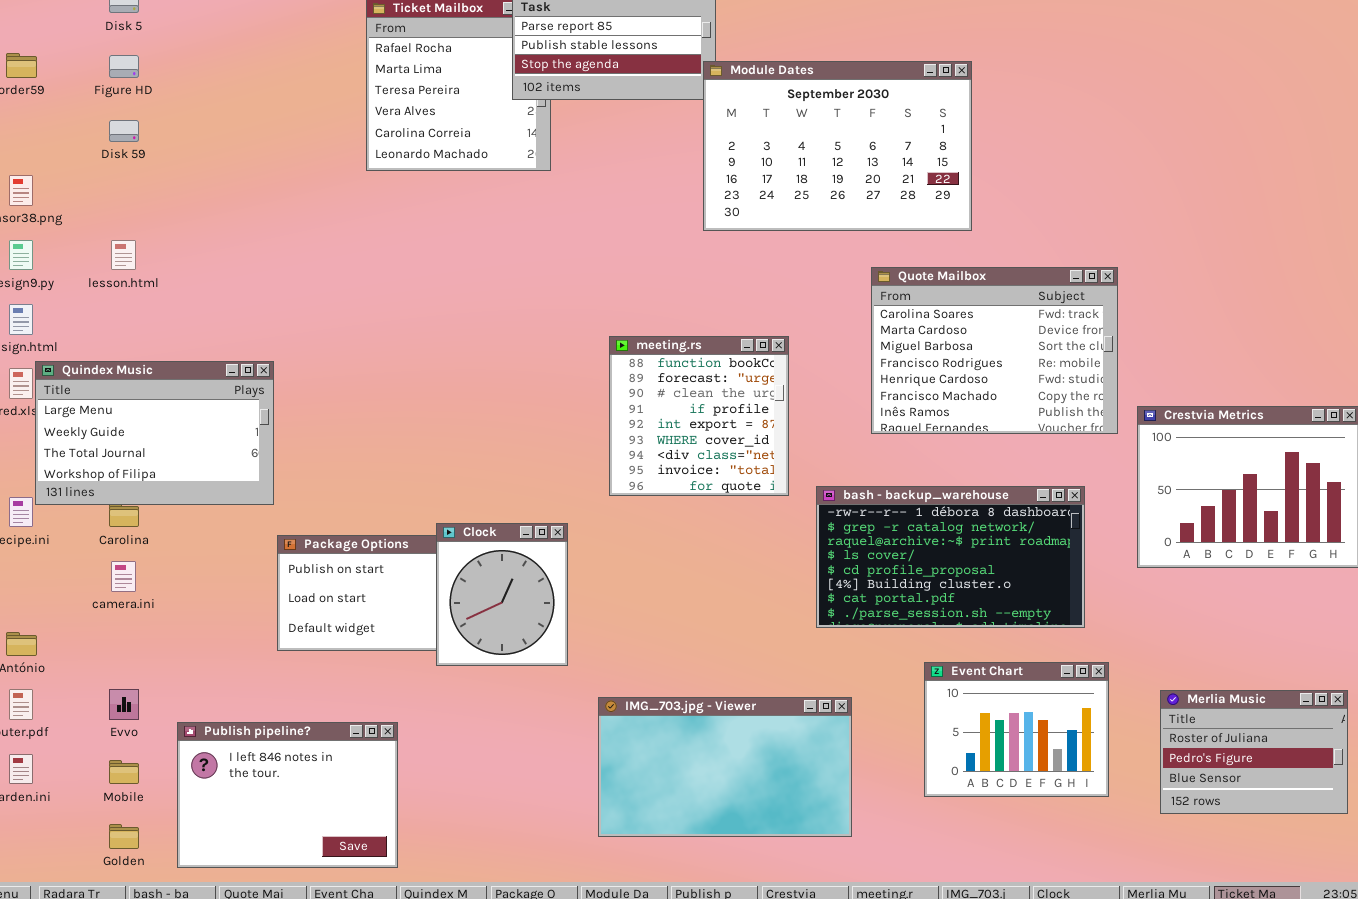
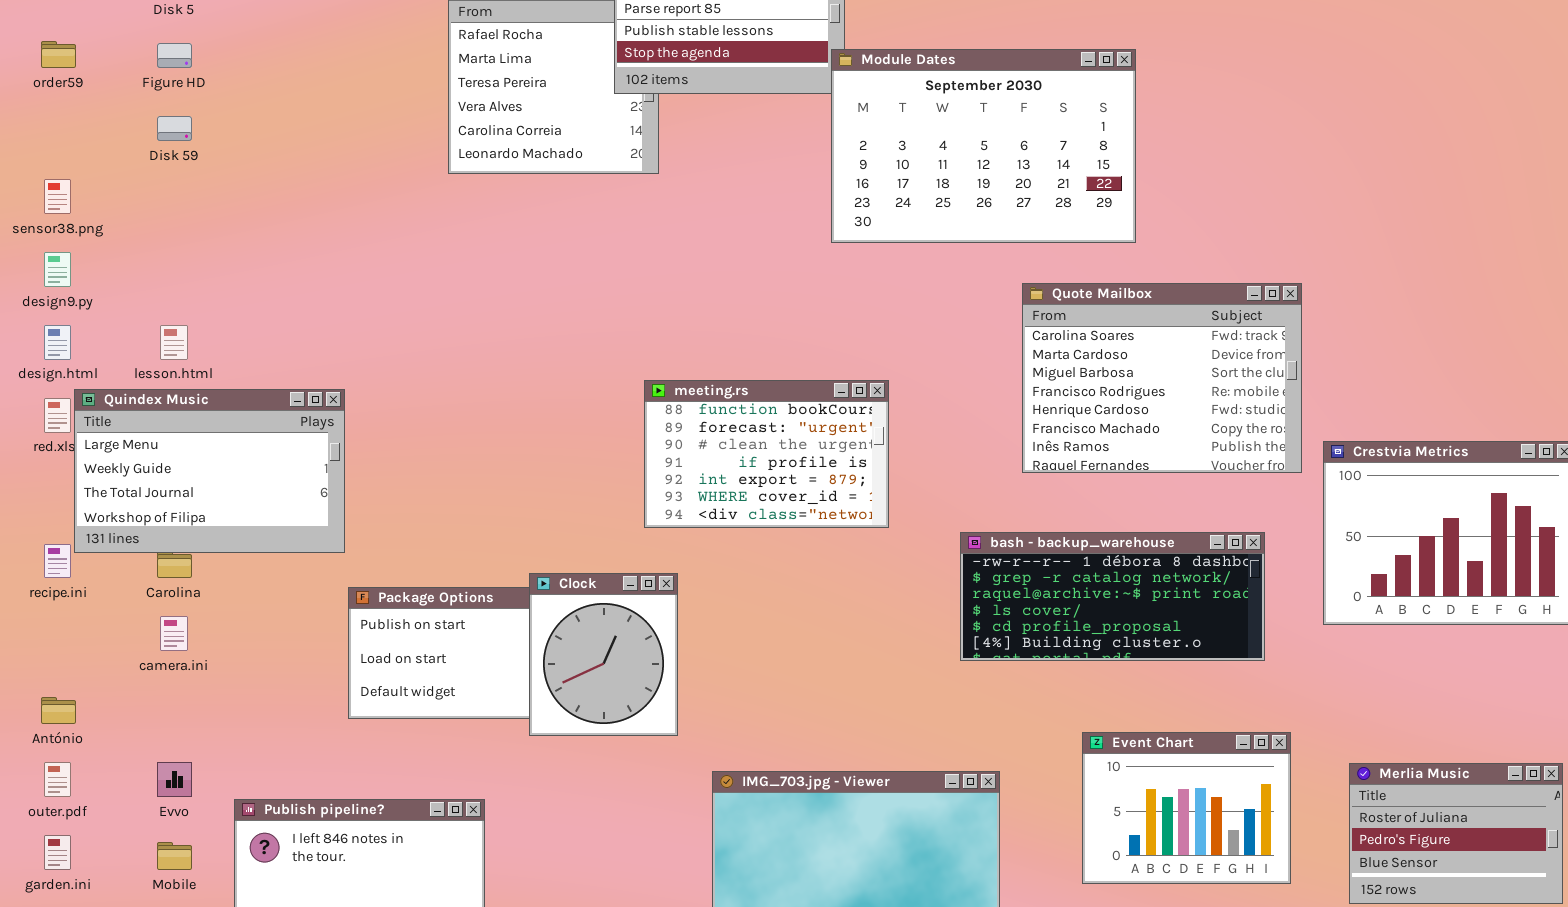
lesson.html: [111,240,136,270] -> [160,325,188,360], moved
meeting.rs: [609,336,789,496] -> [644,380,889,528], moved, resized
bash - backup_warehouse: [816,486,1085,628] -> [960,532,1265,661], resized

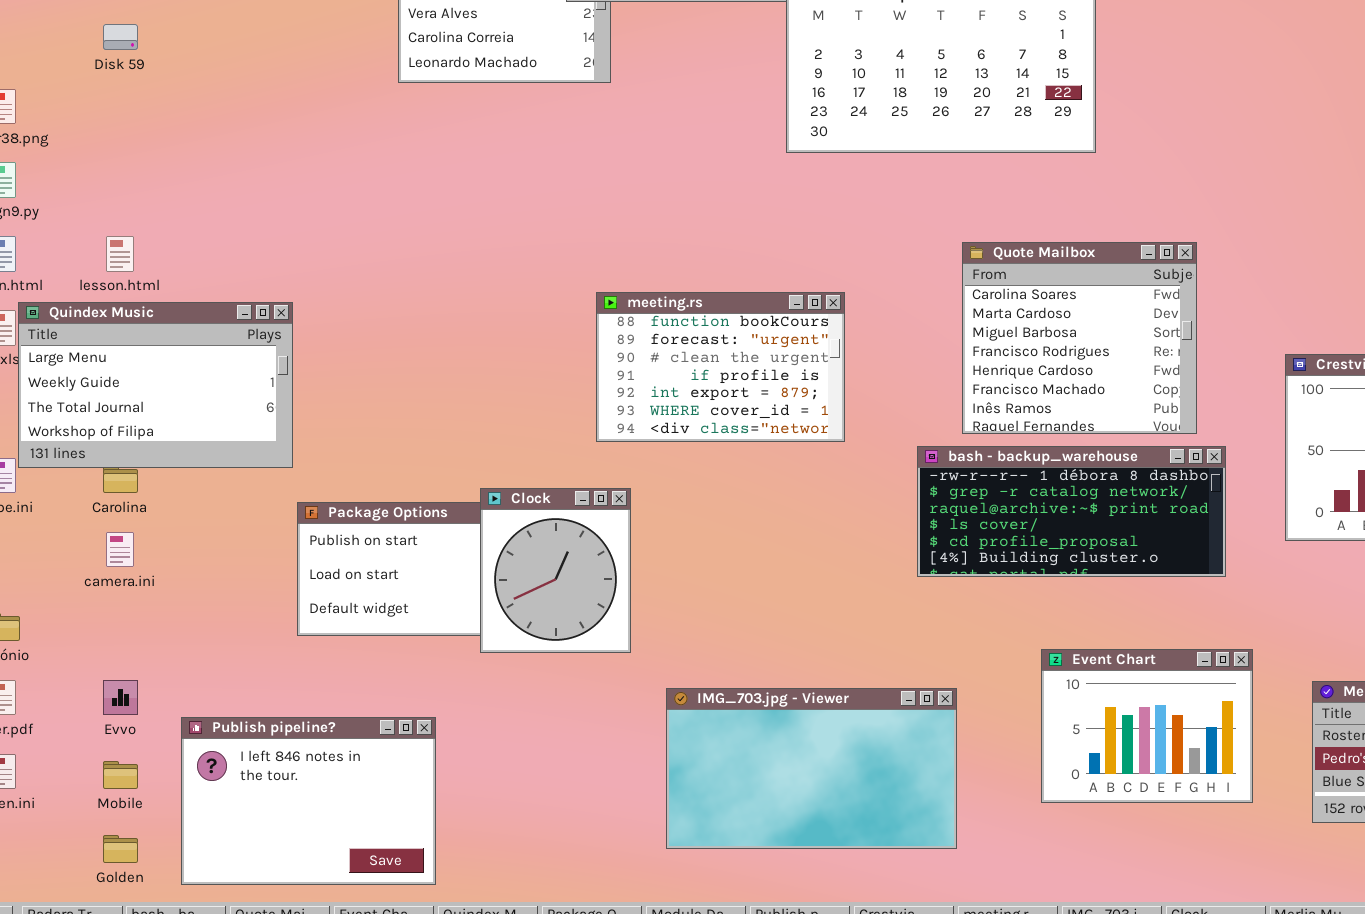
Quote Mailbox: [1022,283,1302,473] -> [962,242,1197,434], moved, resized

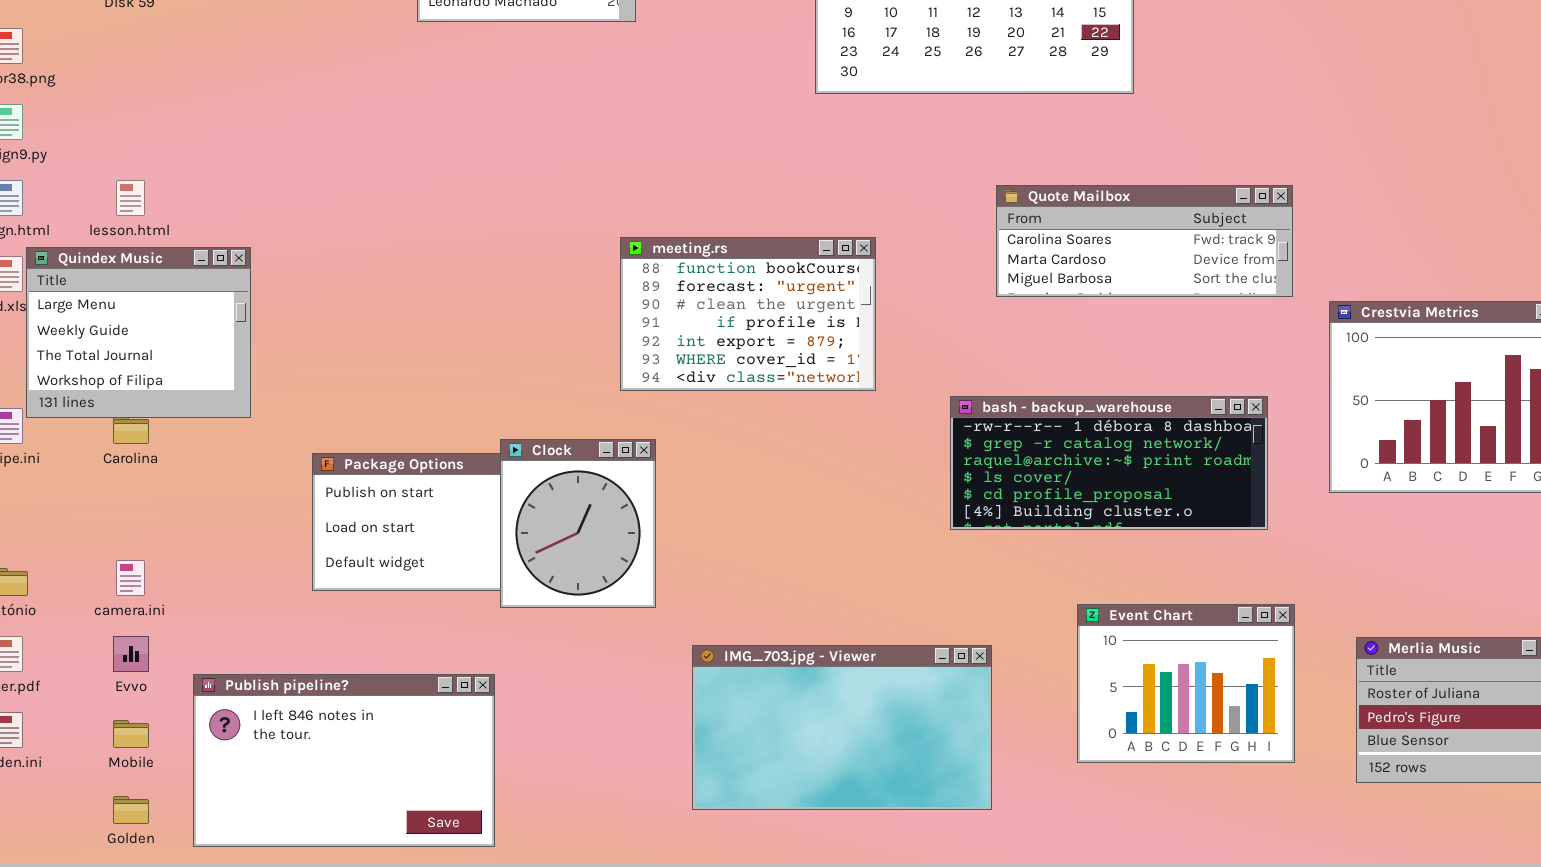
Quote Mailbox: [962,242,1197,434] -> [996,185,1293,297], resized
Quindex Music: [18,302,293,468] -> [26,247,251,418], resized
camera.ini: [106,532,134,567] -> [116,560,145,596], moved
Publish pipeline?: [181,717,436,885] -> [193,674,495,847], resized

